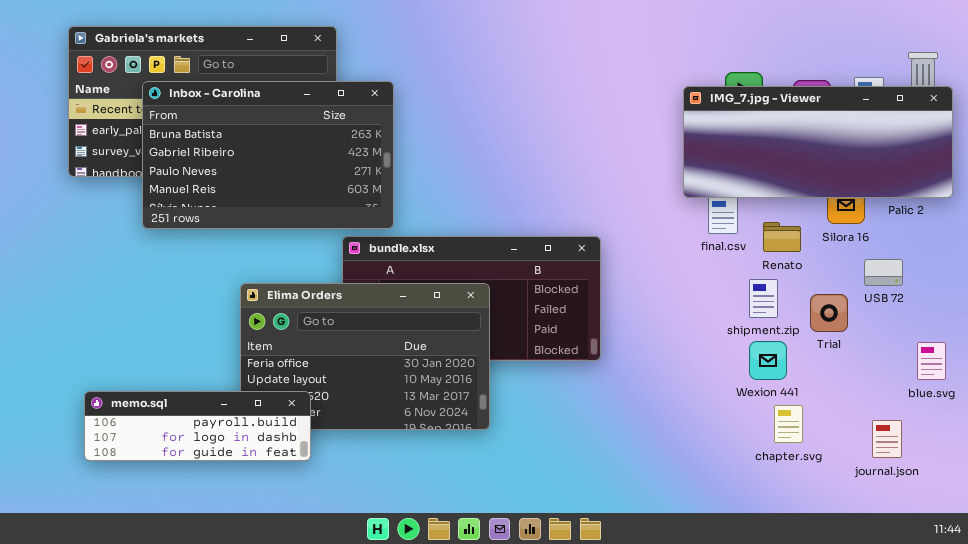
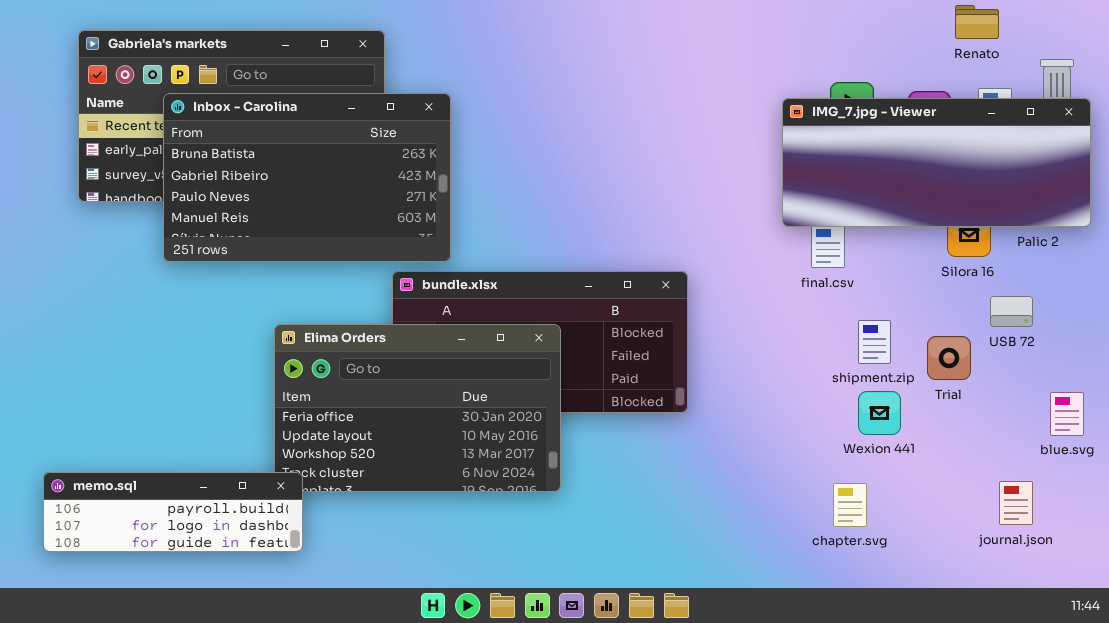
Renato: [763,222,801,252] -> [955,5,999,39], moved
memo.sql: [84,391,311,461] -> [43,472,303,552], moved
chapter.svg: [774,405,803,443] -> [833,483,867,527], moved

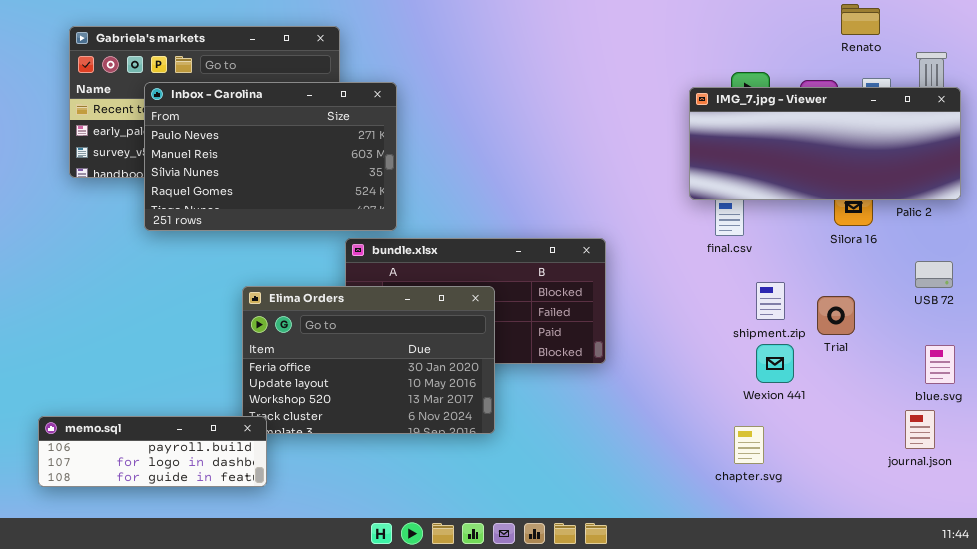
Inbox - Carolina: [163,93,451,262] -> [144,82,397,231], scrolled down 2 rows
USB 72: [990,296,1033,327] -> [915,261,953,288], moved
journal.json: [999,481,1033,525] -> [905,410,935,449], moved

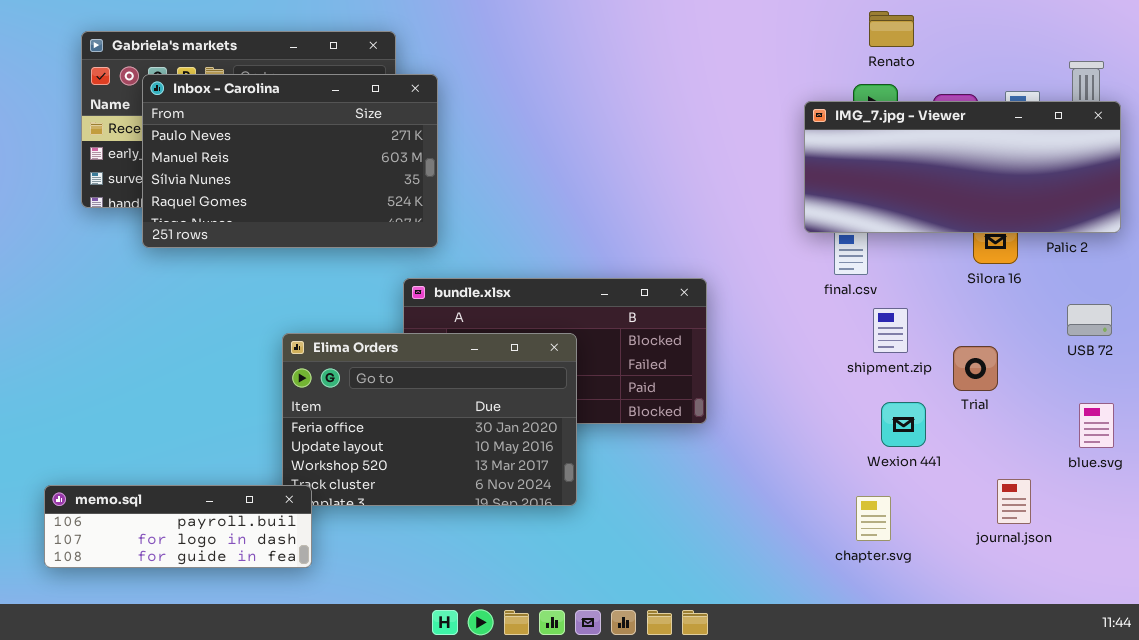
Renato: [841,4,880,35] -> [869,11,914,47], moved
Inbox - Carolina: [144,82,397,231] -> [142,74,438,248], moved
shipment.zip: [756,282,785,320] -> [873,308,908,353], moved
journal.json: [905,410,935,449] -> [997,479,1031,524], moved

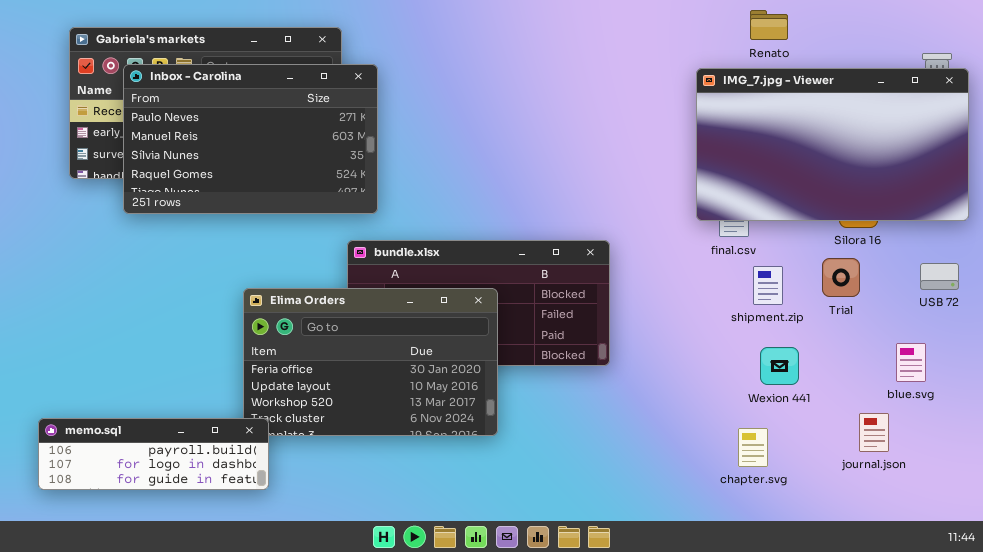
IMG_7.jpg - Viewer: [804,101,1121,233] -> [696,68,969,221], moved, resized
Trial: [953,346,998,391] -> [822,258,860,297], moved
blue.svg: [1079,403,1114,448] -> [896,343,926,382], moved

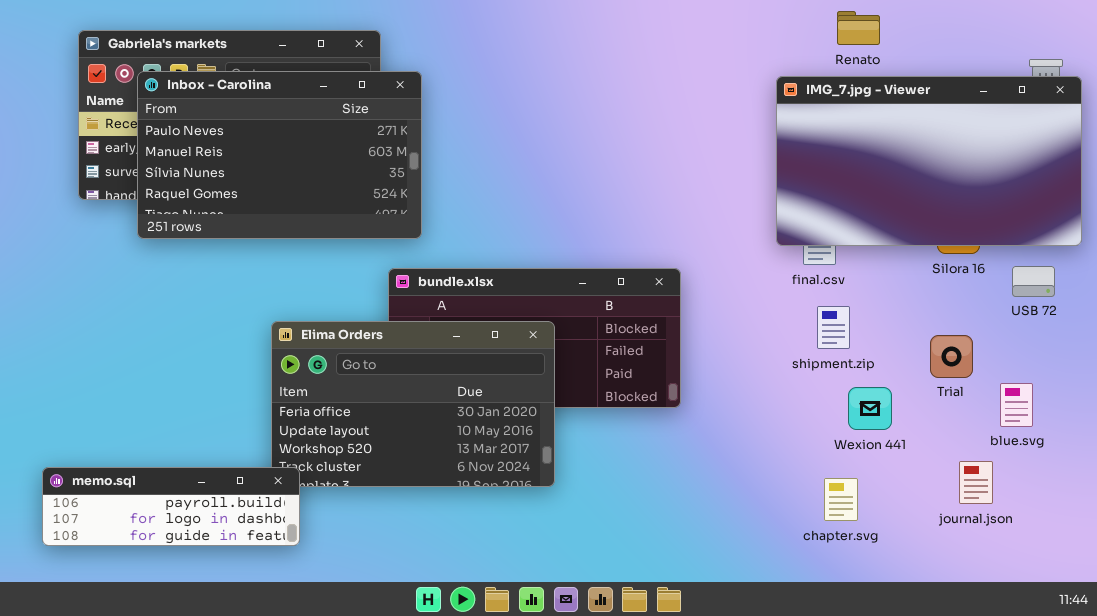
Trial: [822,258,860,297] -> [930,335,973,378], moved
USB 72: [920,263,959,290] -> [1012,266,1055,297], moved
shipment.zip: [753,266,783,305] -> [817,306,850,349], moved

